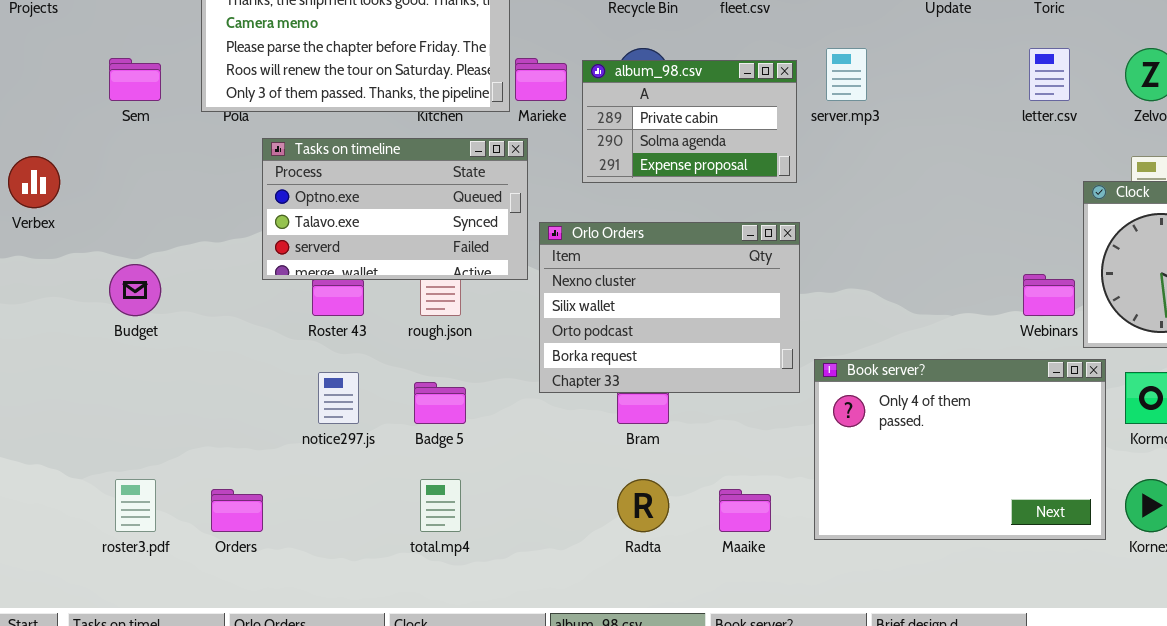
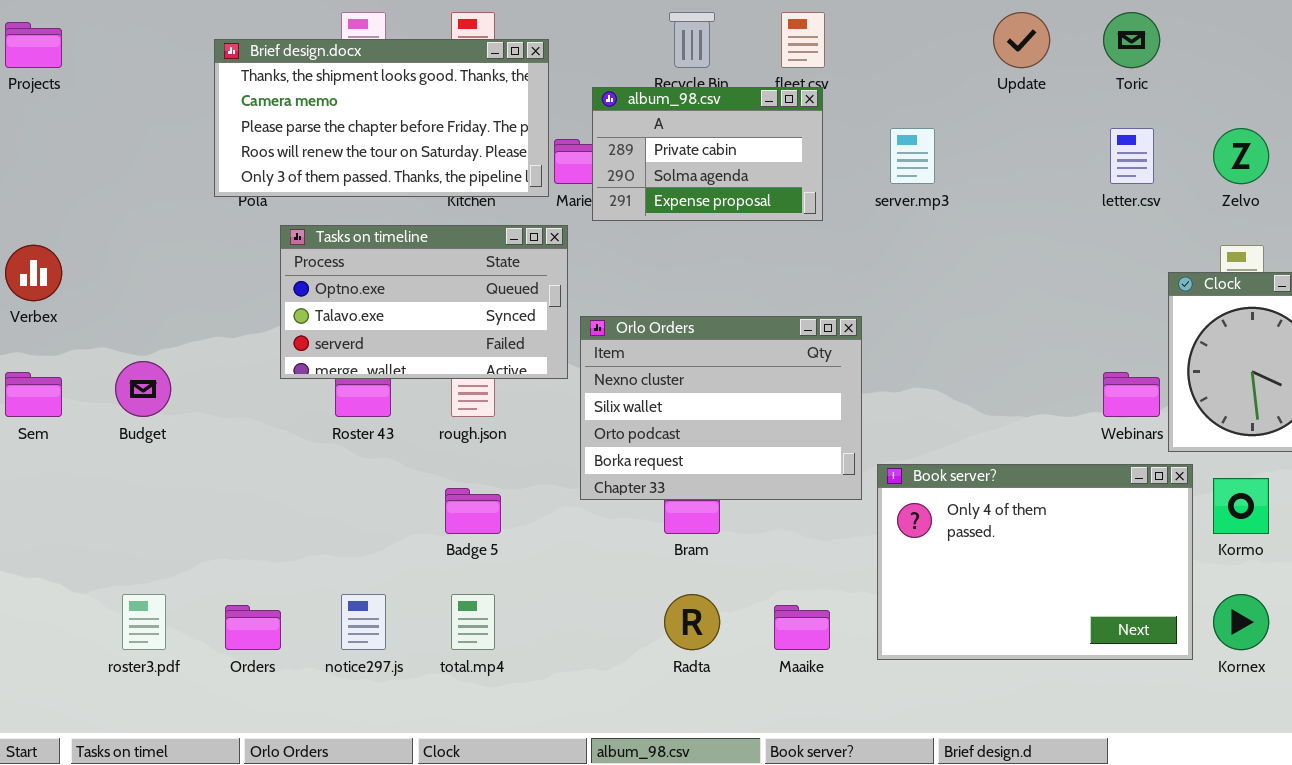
Sem: [109,58,161,101] -> [5,372,62,417], moved
album_98.csv: [582,60,797,183] -> [592,87,823,221], moved
notice297.js: [318,372,359,424] -> [341,594,386,650], moved

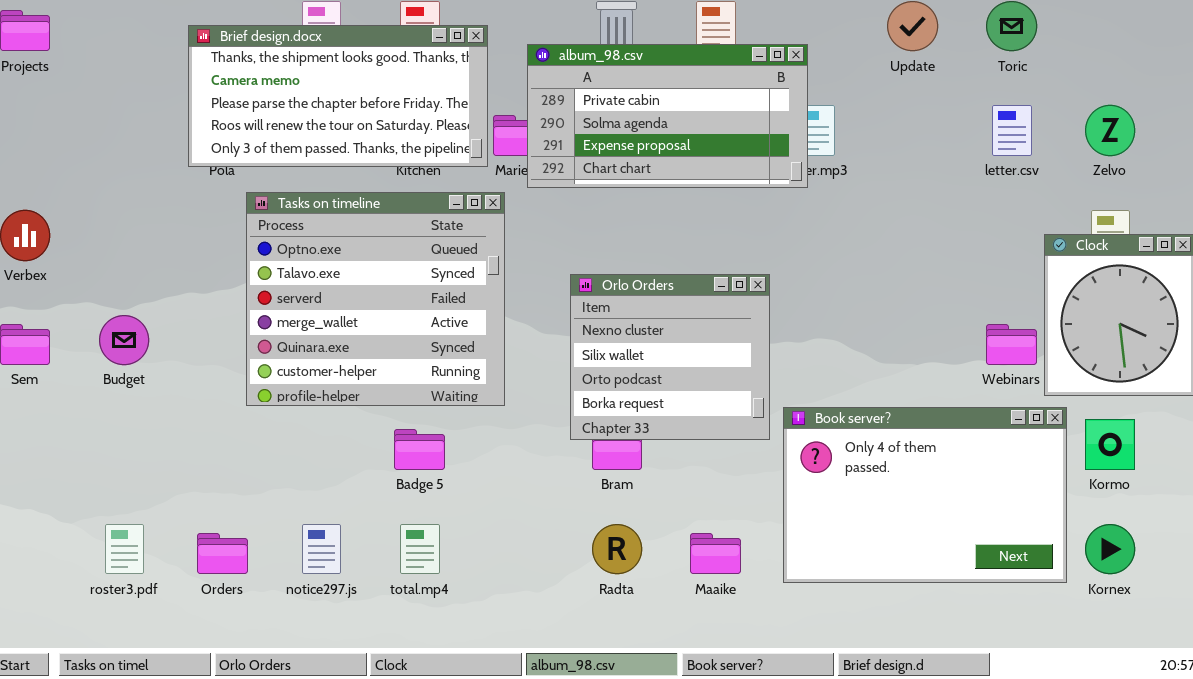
album_98.csv: [592,87,823,221] -> [527,44,808,188], resized
Tasks on timeline: [280,225,568,379] -> [246,192,505,406], resized
Orlo Orders: [580,316,862,500] -> [570,274,770,440], resized

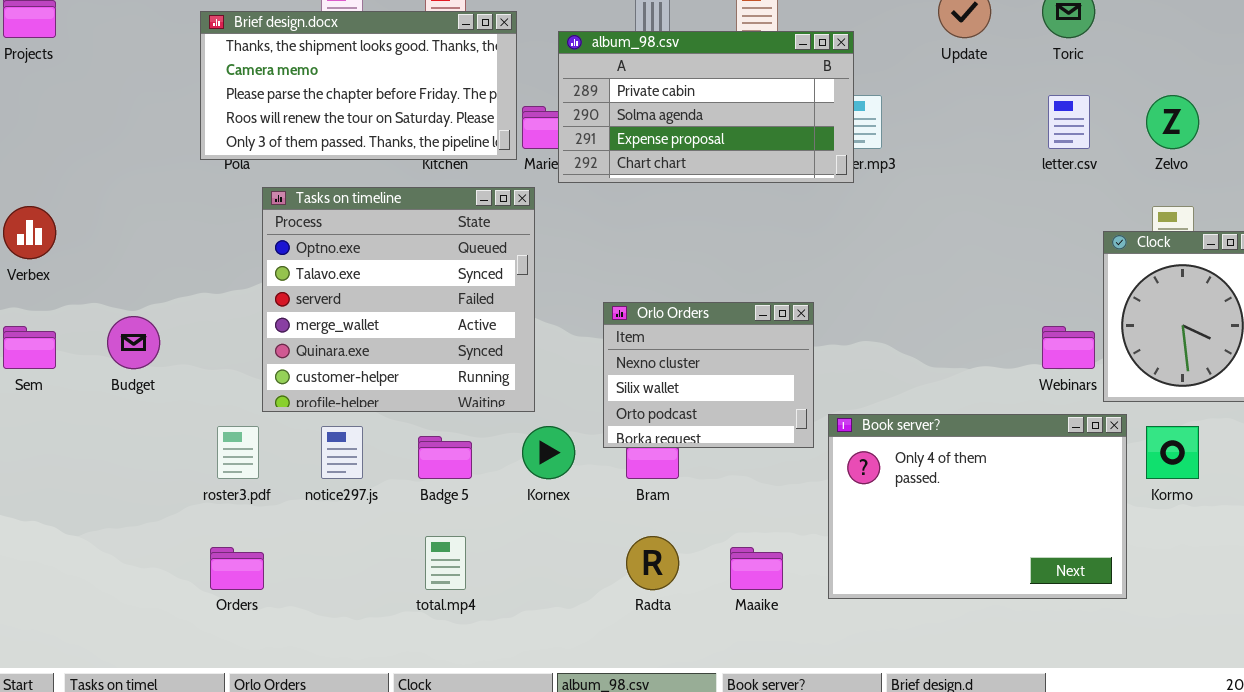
Orlo Orders: [570,274,770,440] -> [603,302,814,448], resized
roster3.pdf: [105,524,144,574] -> [217,426,259,479], moved
notice297.js: [302,524,341,574] -> [321,426,363,479], moved
Kornex: [1085,524,1135,574] -> [522,426,575,479], moved

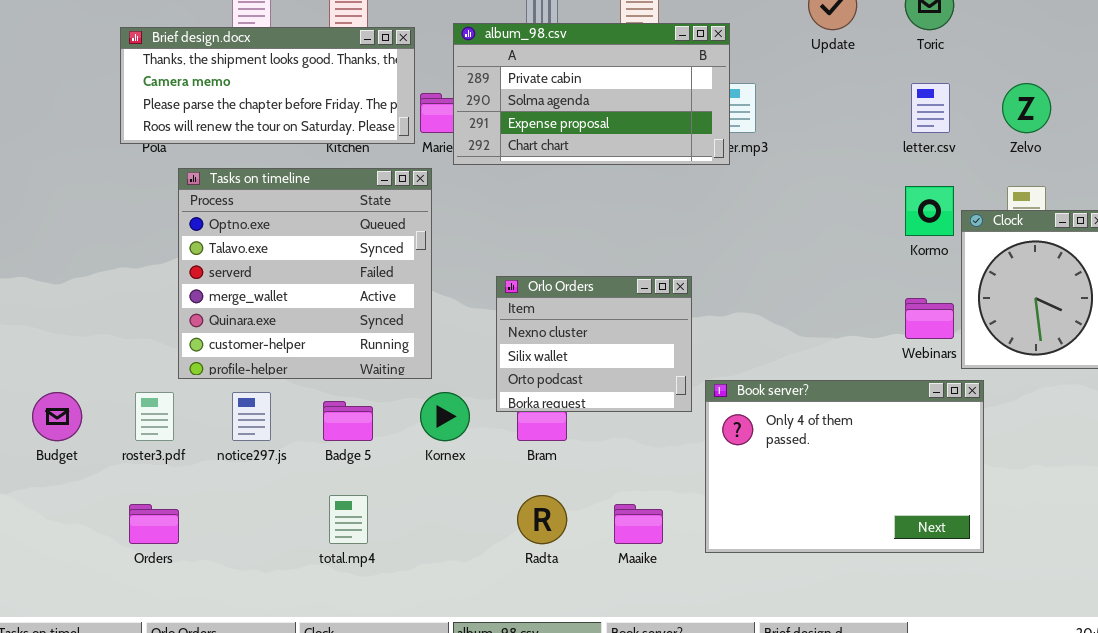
Brief design.docx: [200,11,517,160] -> [120,27,415,144], resized
Budget: [107,316,160,369] -> [32,392,82,441], moved
Kormo: [1146,426,1199,479] -> [905,186,954,236], moved

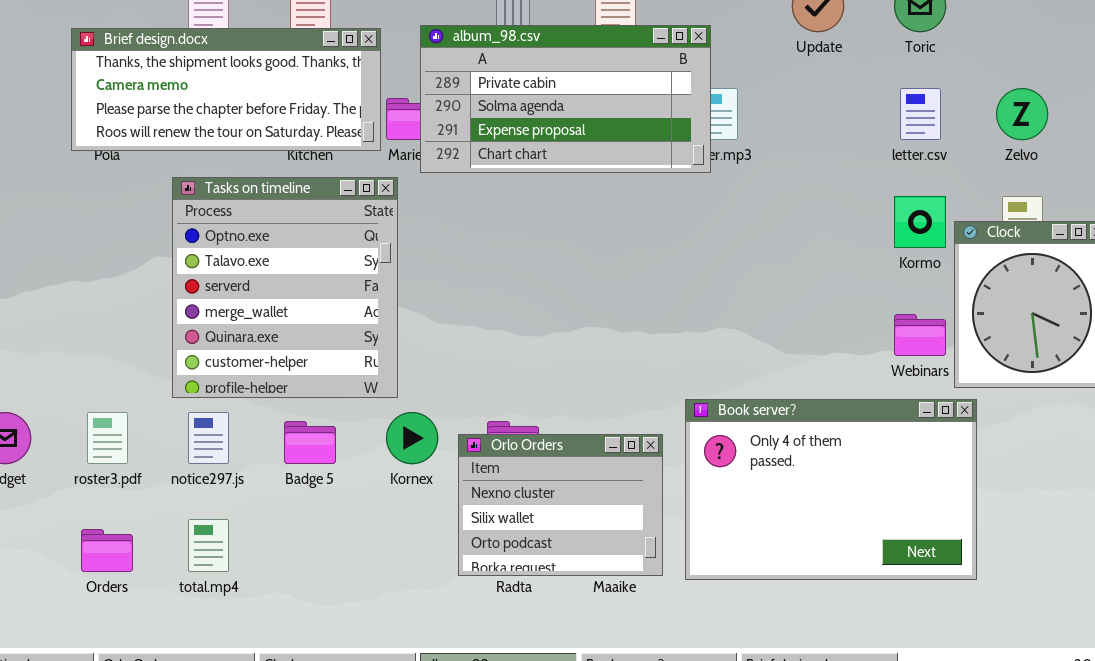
Tasks on timeline: [178,168,432,379] -> [172,177,398,398], resized
Orlo Orders: [496,276,692,412] -> [458,434,663,576], moved
total.mp4: [329,495,368,544] -> [188,519,229,572], moved

